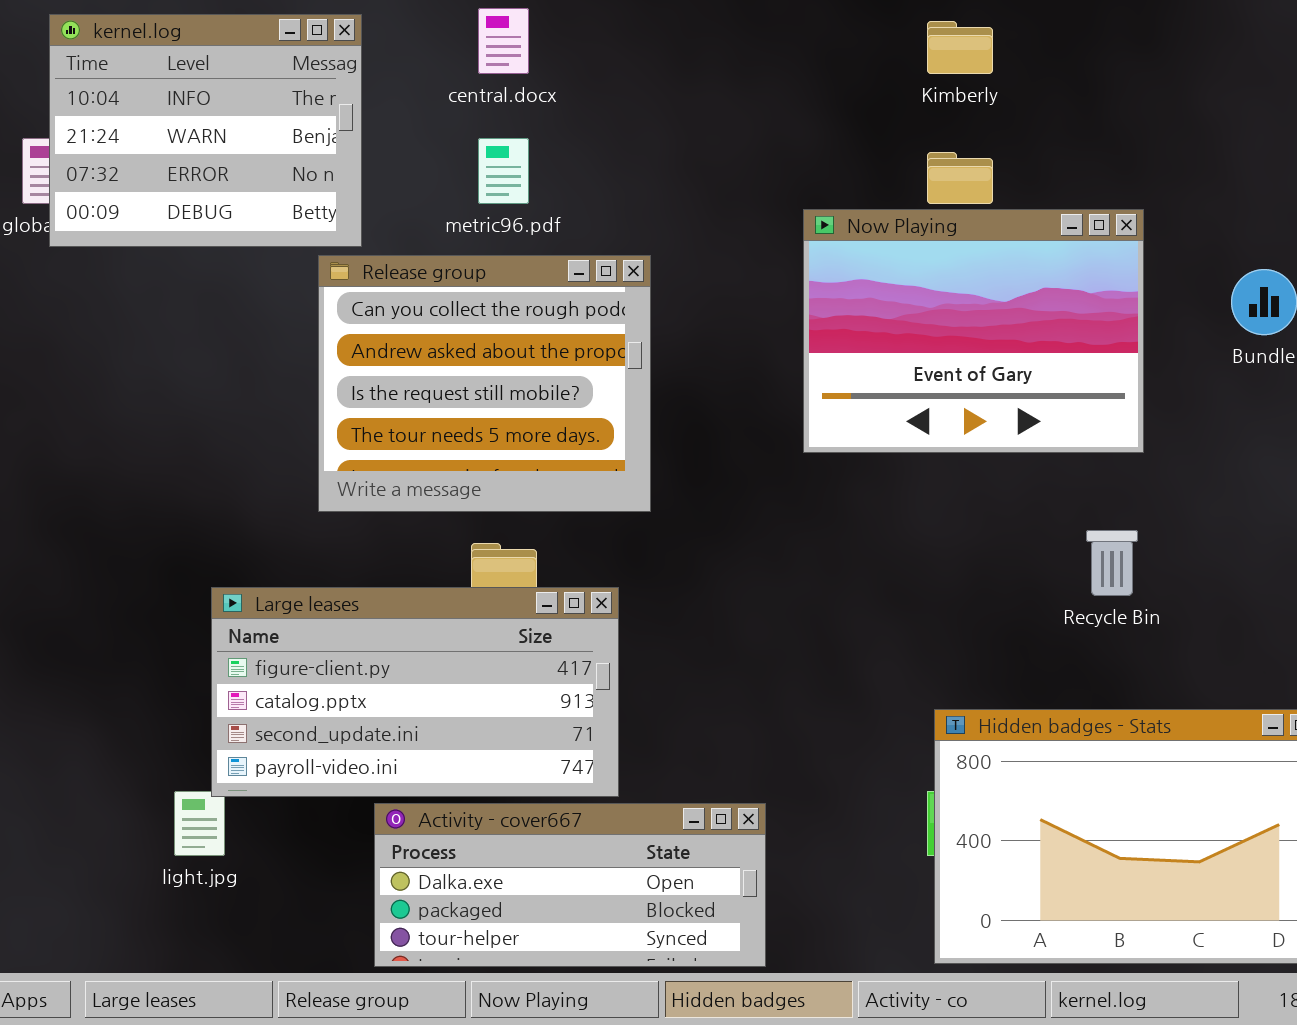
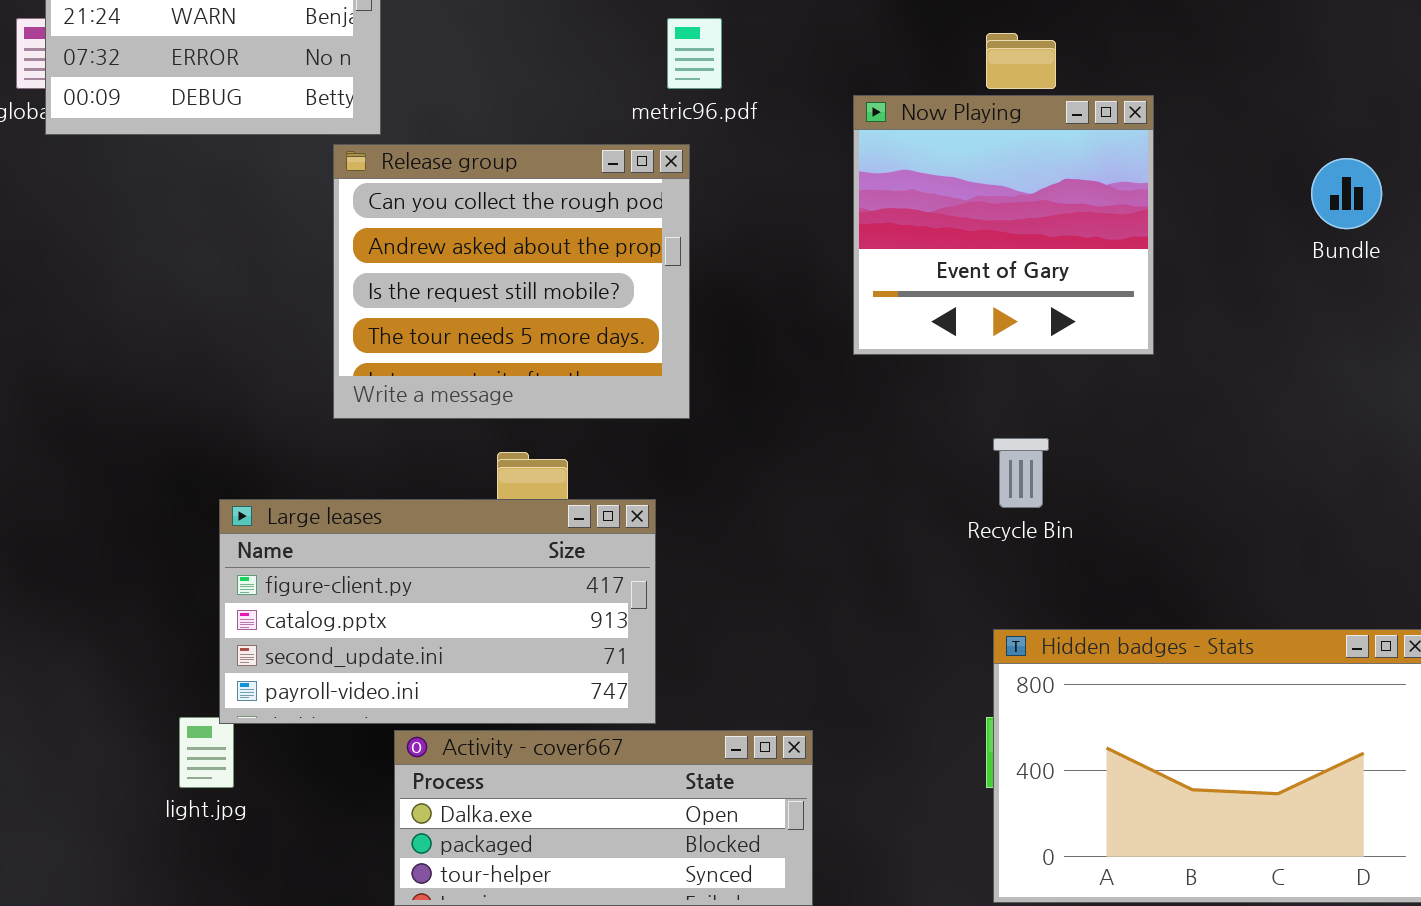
metric96.pdf: [478,138,529,204] -> [667,18,722,89], moved
Now Playing: [803,209,1144,453] -> [853,95,1154,355], resized
Recycle Bin: [1086,530,1138,596] -> [993,438,1049,508], moved

